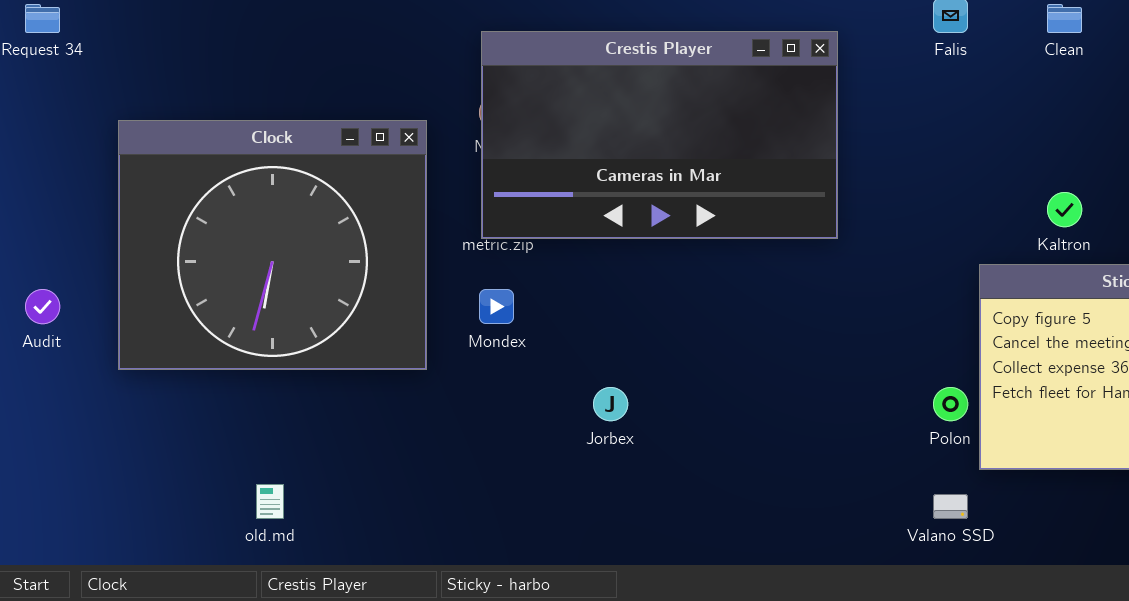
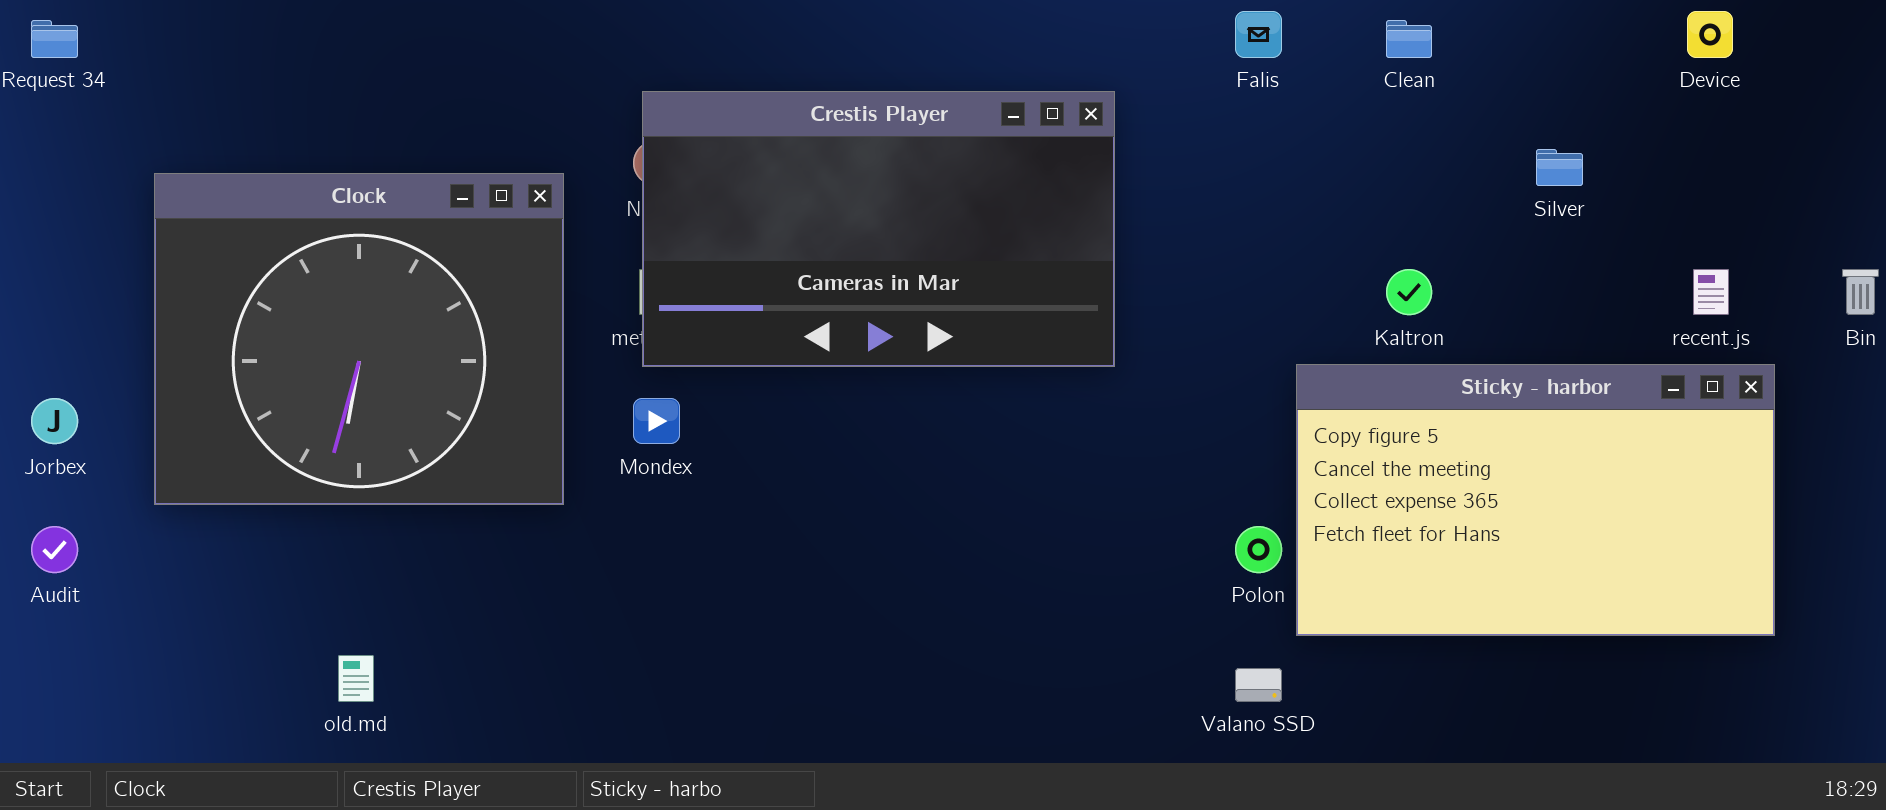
Crestis Player: [481,31,838,239] -> [642,91,1115,367], moved
Audit: [25,289,60,324] -> [31,526,78,573], moved
Jorbex: [593,387,628,421] -> [31,398,78,444], moved

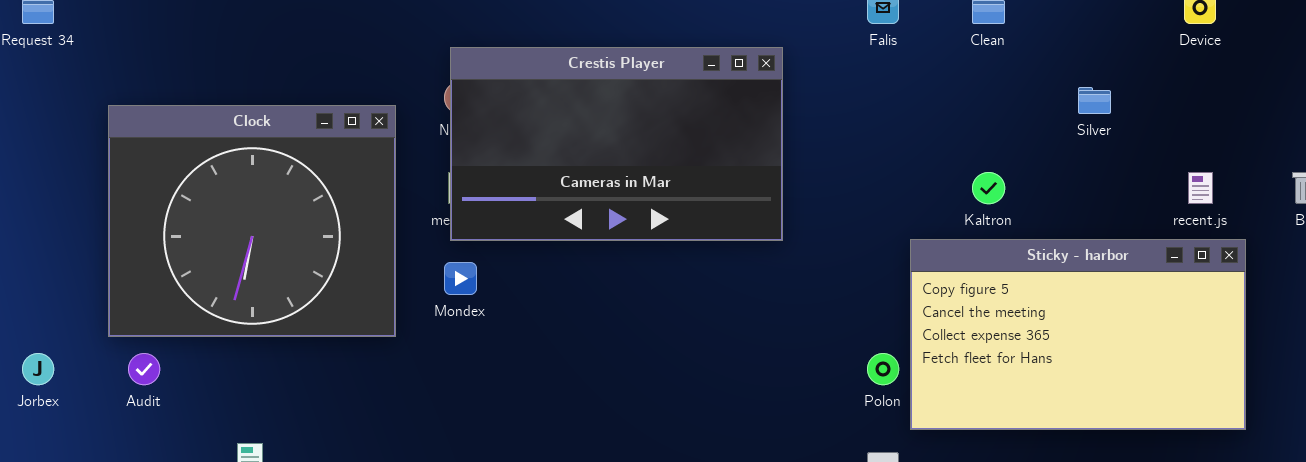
Jorbex: [31,398,78,444] -> [22,353,54,385], moved
Audit: [31,526,78,573] -> [128,353,160,385], moved

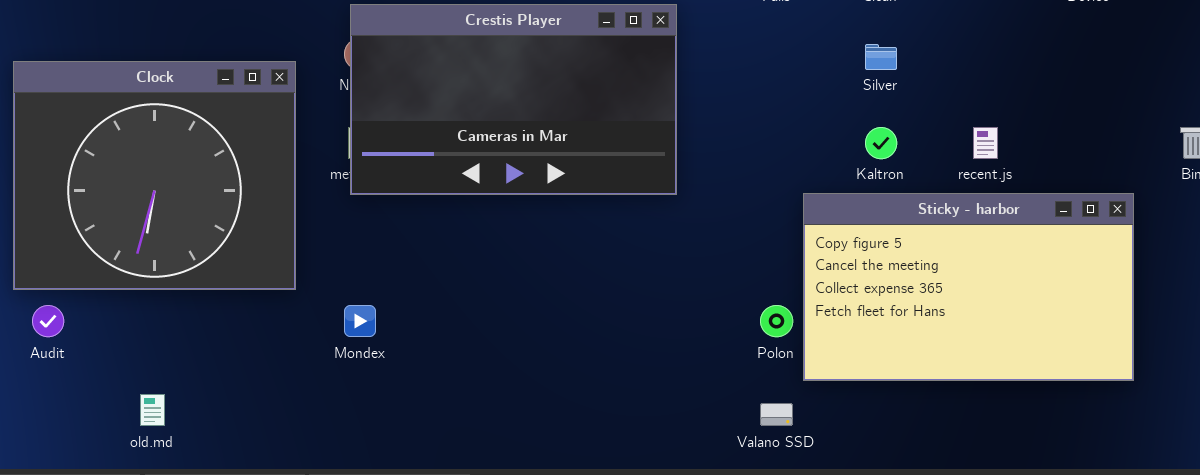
Silver: [1078,87,1111,114] -> [865,44,897,70], moved
recent.js: [1188,172,1213,204] -> [973,127,998,159], moved
Mondex: [444,262,477,295] -> [344,305,376,337], moved

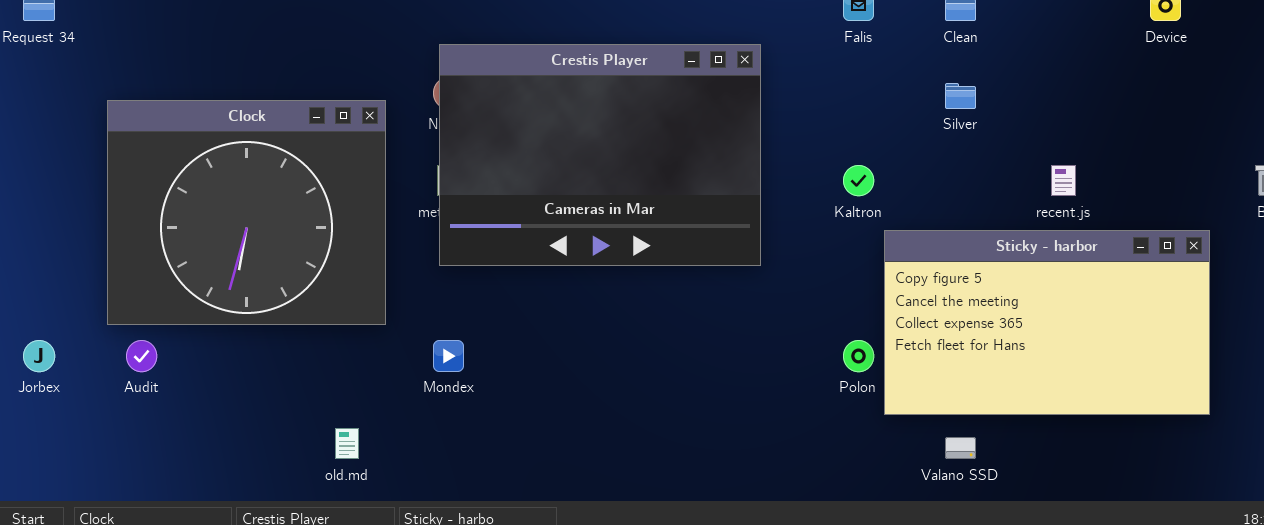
Crestis Player: [350,4,677,195] -> [439,44,761,266], resized
Kaltron: [865,127,897,159] -> [843,165,874,196], moved
old.md: [140,394,165,426] -> [335,428,359,459], moved
Valano SSD: [760,403,793,426] -> [945,437,976,459], moved

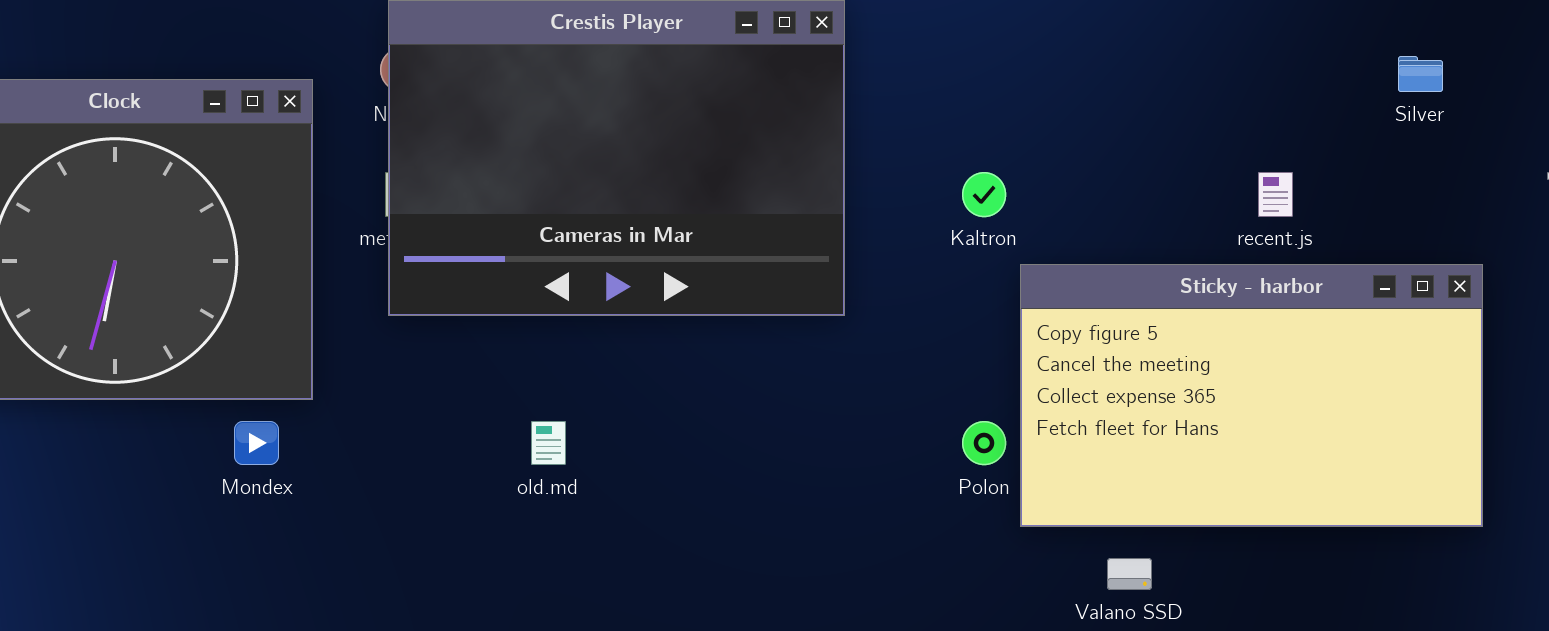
Silver: [945,83,976,109] -> [1398,56,1443,92], moved
Mondex: [433,340,464,372] -> [234,421,279,465], moved
old.md: [335,428,359,459] -> [531,421,566,465], moved

